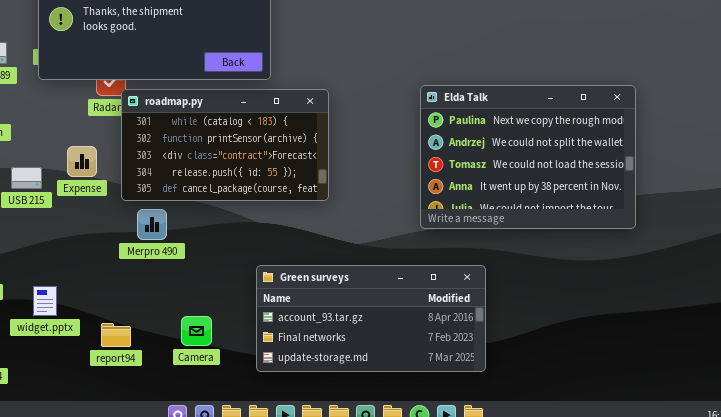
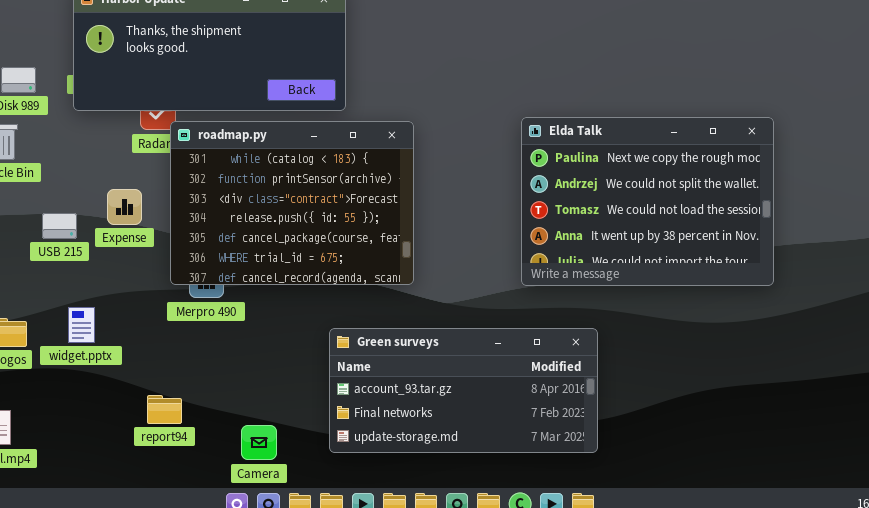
roadmap.py: [121,89,329,201] -> [170,121,414,285], resized
widget.pptx: [33,286,57,316] -> [68,307,95,343], moved
Camera: [181,316,212,346] -> [241,425,277,460], moved

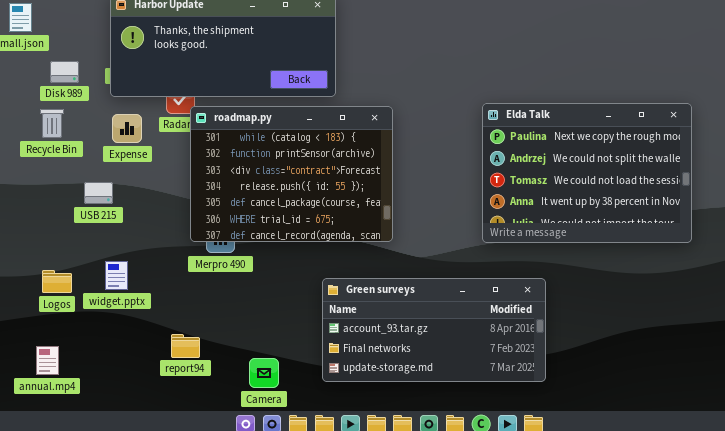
Expense: [107,189,142,225] -> [112,114,142,143], moved

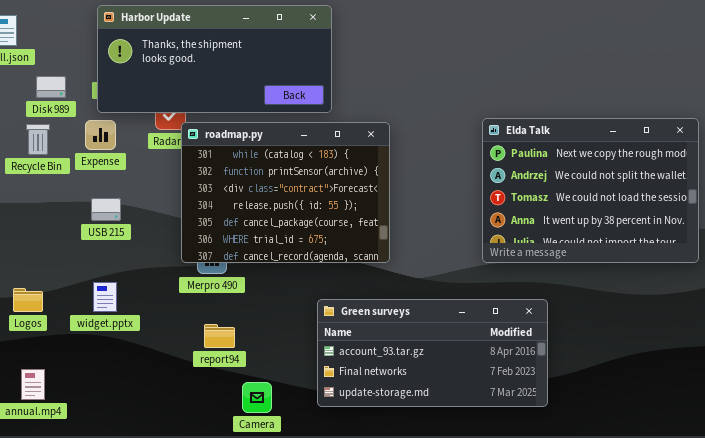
Expense: [112,114,142,143] -> [85,120,116,150], moved
USB 215: [84,182,113,204] -> [91,198,121,221], moved
Logos: [42,270,72,293] -> [13,288,43,312], moved
report94: [171,334,200,358] -> [204,324,235,348], moved

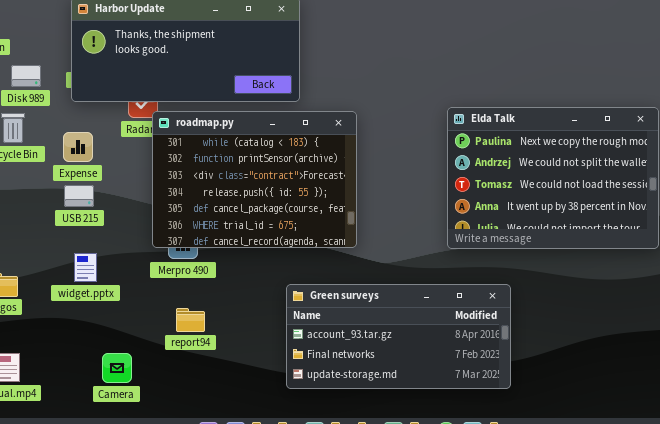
Expense: [85,120,116,150] -> [63,132,93,162], moved
widget.pptx: [93,282,117,312] -> [74,253,97,282], moved
Camera: [242,382,272,413] -> [102,353,132,383], moved

